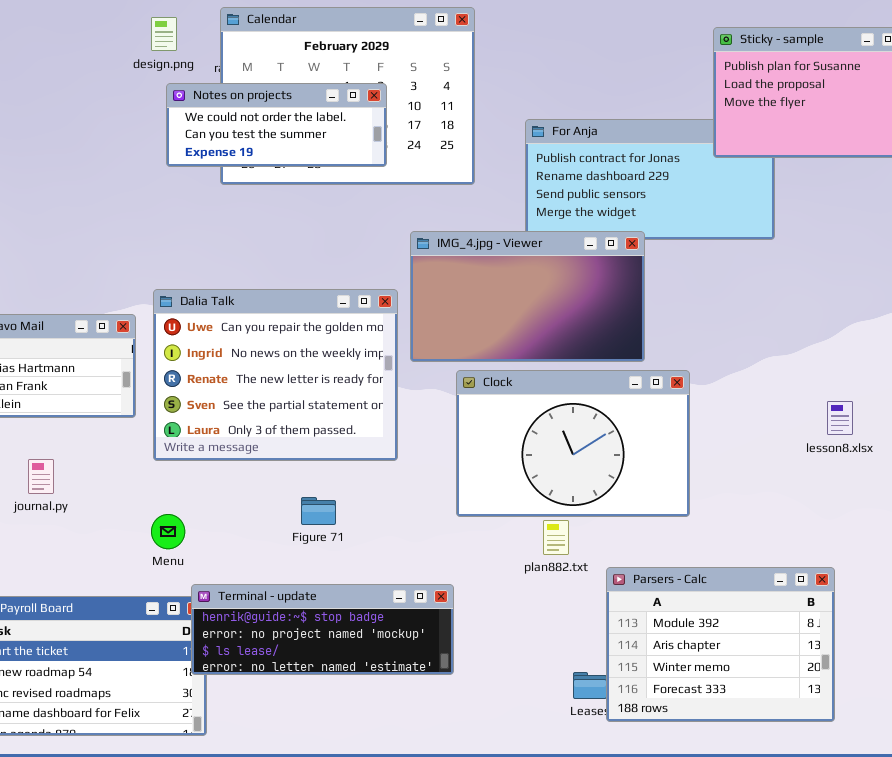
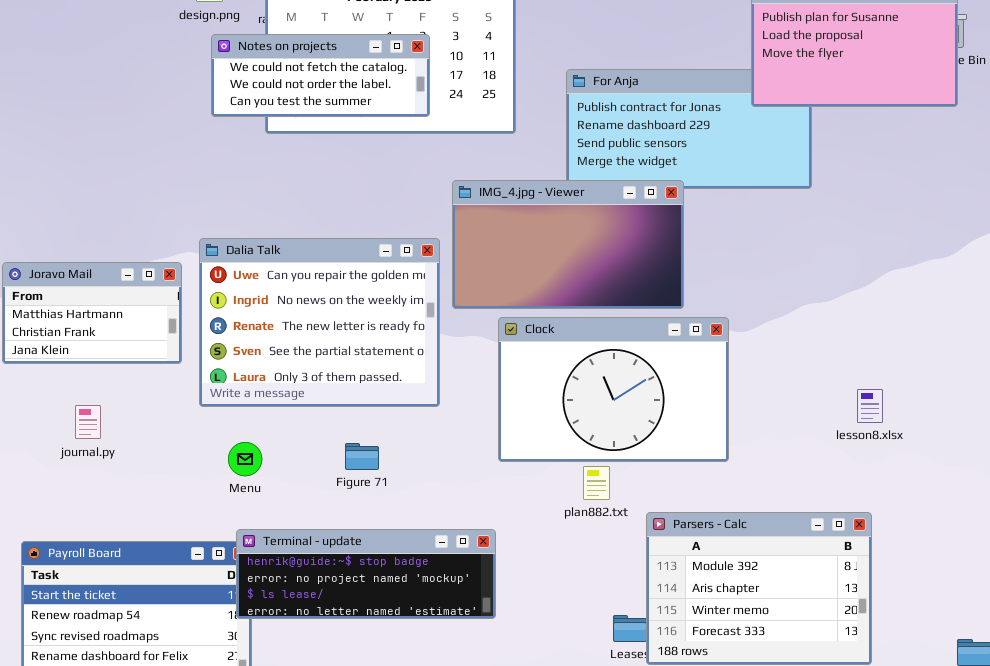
Notes on projects: [166,83,387,167] -> [211,34,430,117], scrolled up 1 row
lesson8.xlsx: [827,401,853,435] -> [857,389,883,423], moved
Menu: [151,514,185,549] -> [228,442,262,476], moved

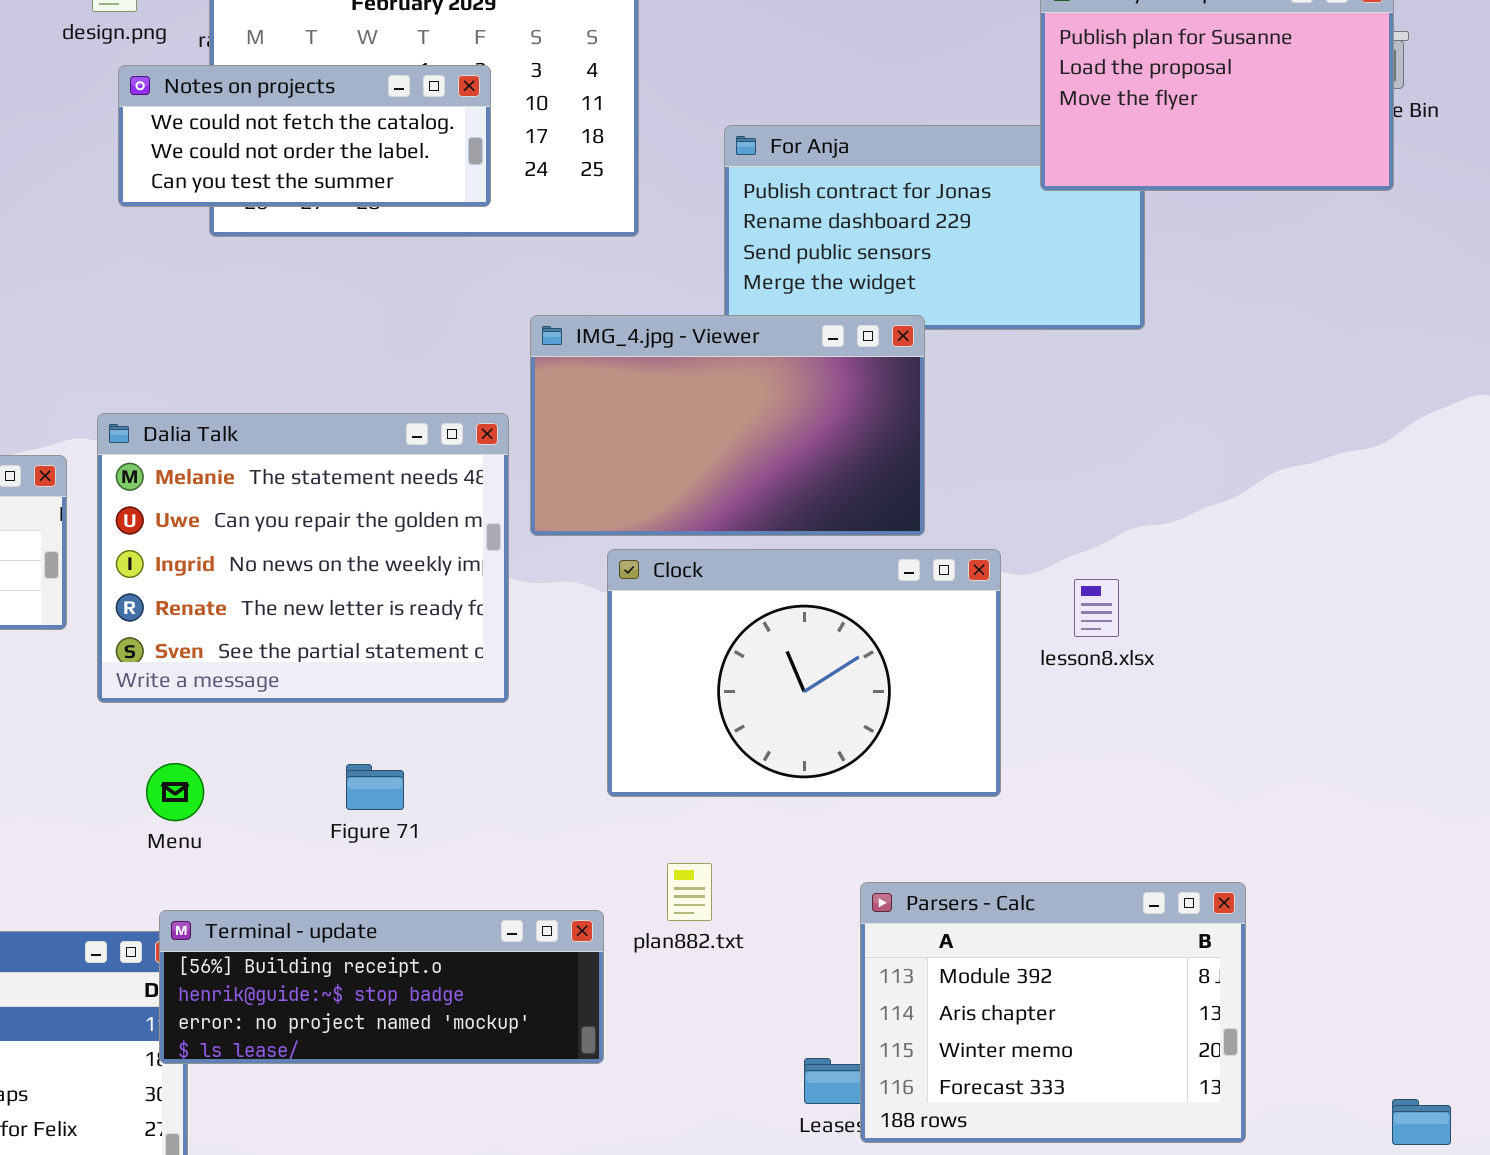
Dalia Talk: [199,238,440,407] -> [97,413,509,703], scrolled up 1 row
lesson8.xlsx: [857,389,883,423] -> [1074,579,1119,637], moved
plan882.txt: [583,466,610,500] -> [667,863,712,921], moved
Terminal - update: [236,529,496,619] -> [159,910,604,1064], scrolled up 1 row

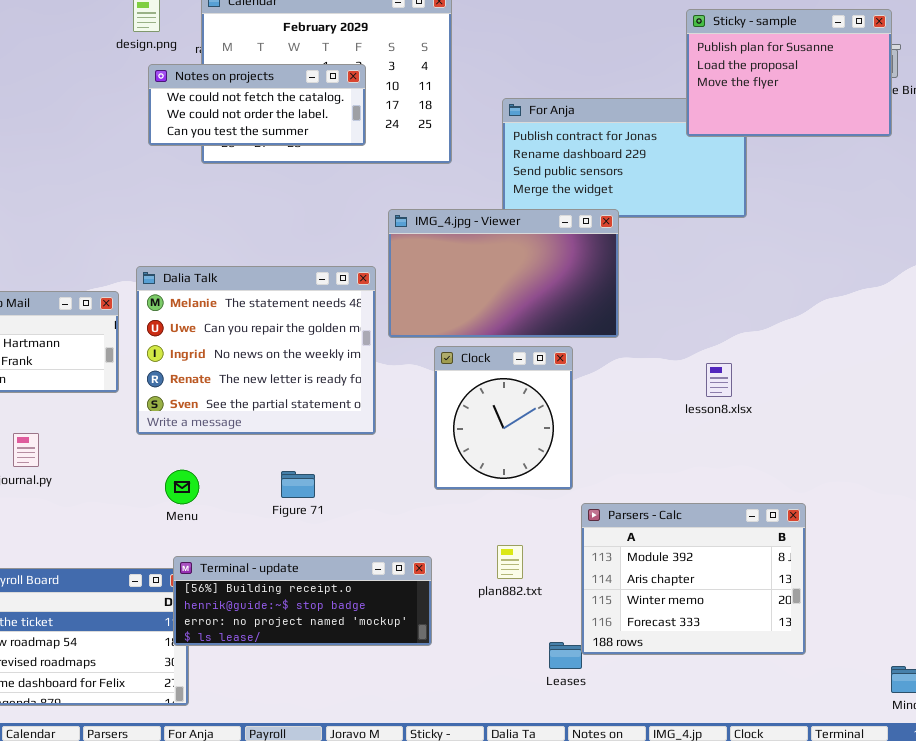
Clock: [607,549,1001,797] -> [434,346,573,490], resized
plan882.txt: [667,863,712,921] -> [497,545,523,579], moved
Parsers - Calc: [860,882,1246,1143] -> [581,503,806,655], moved

